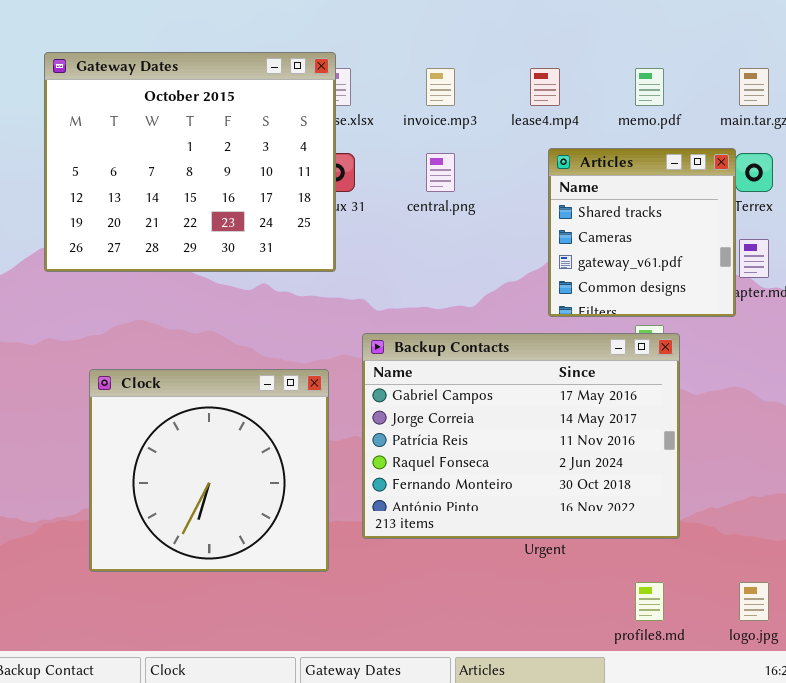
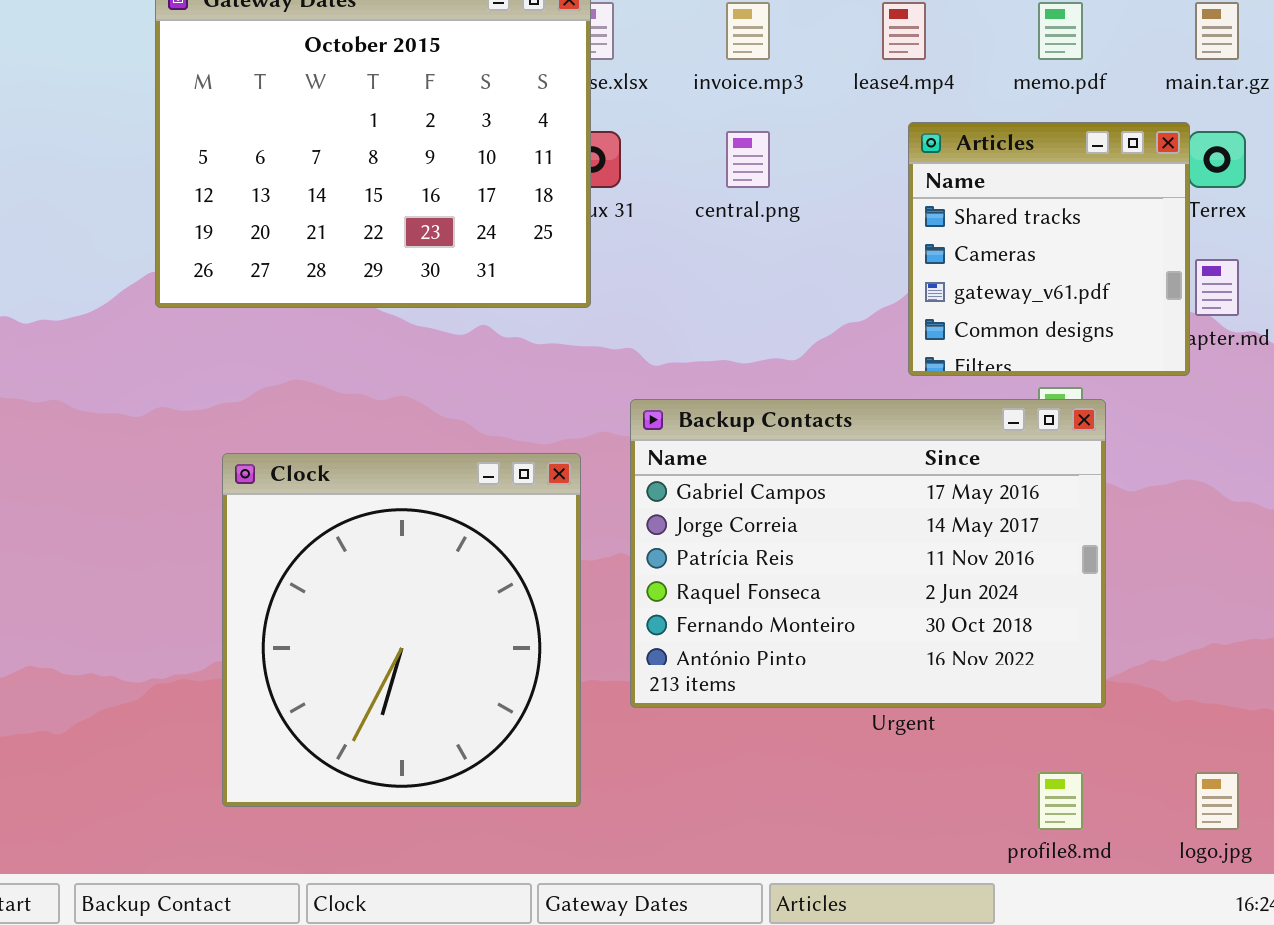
Clock: [89,369,329,572] -> [222,453,581,807], resized

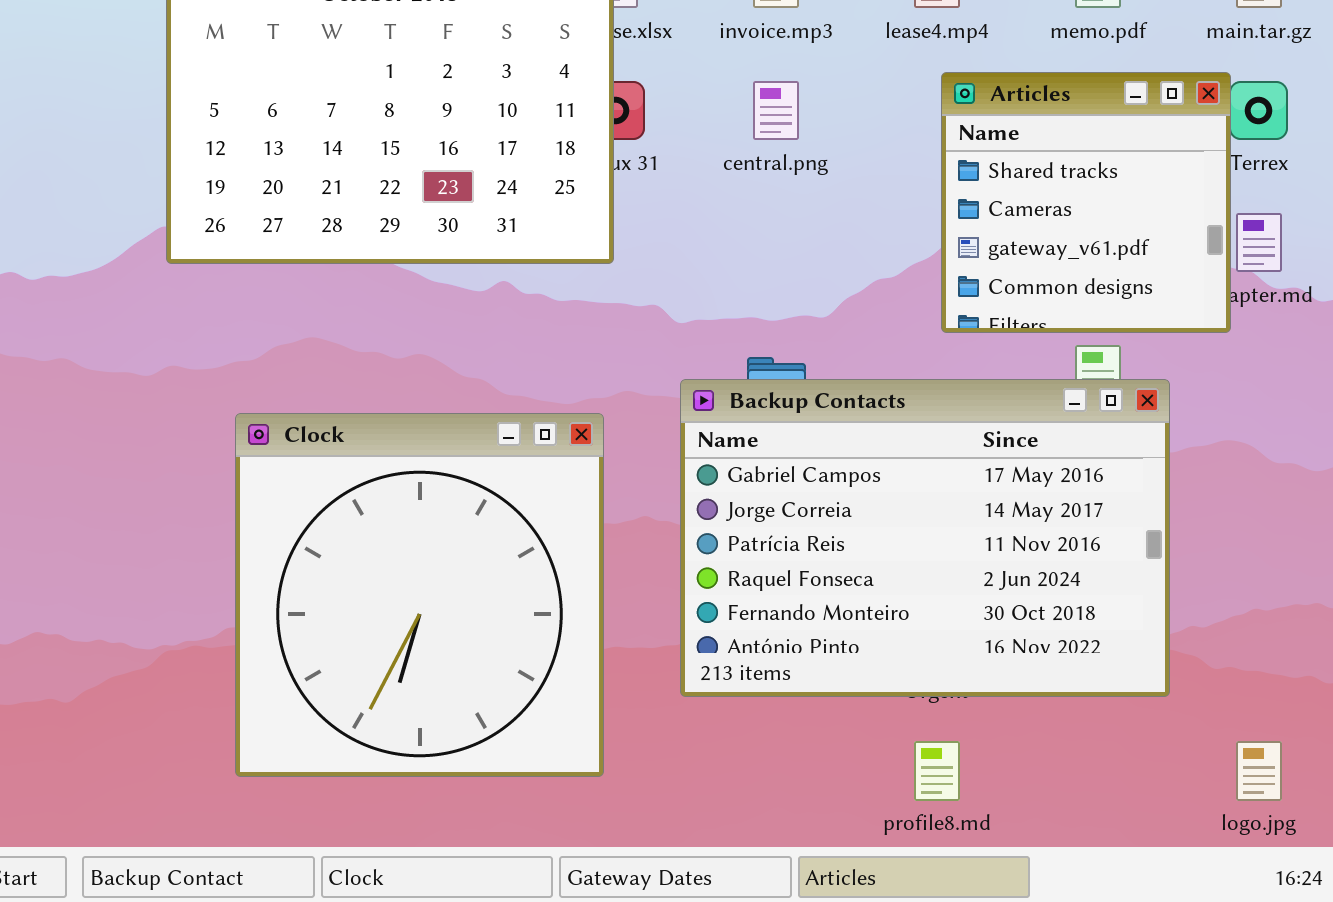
Backup Contacts: [630,399,1106,708] -> [680,379,1170,697], moved
profile8.md: [1038,772,1083,830] -> [914,741,960,801], moved

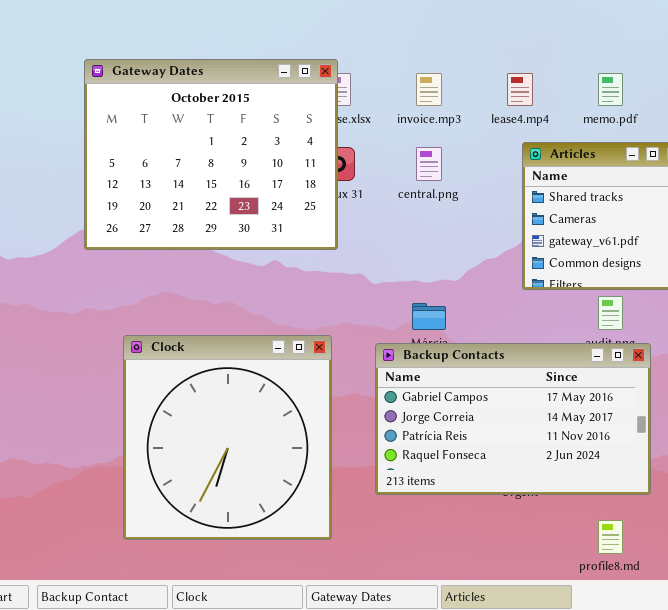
Backup Contacts: [680,379,1170,697] -> [375,343,651,495], resized
profile8.md: [914,741,960,801] -> [598,520,623,554], moved

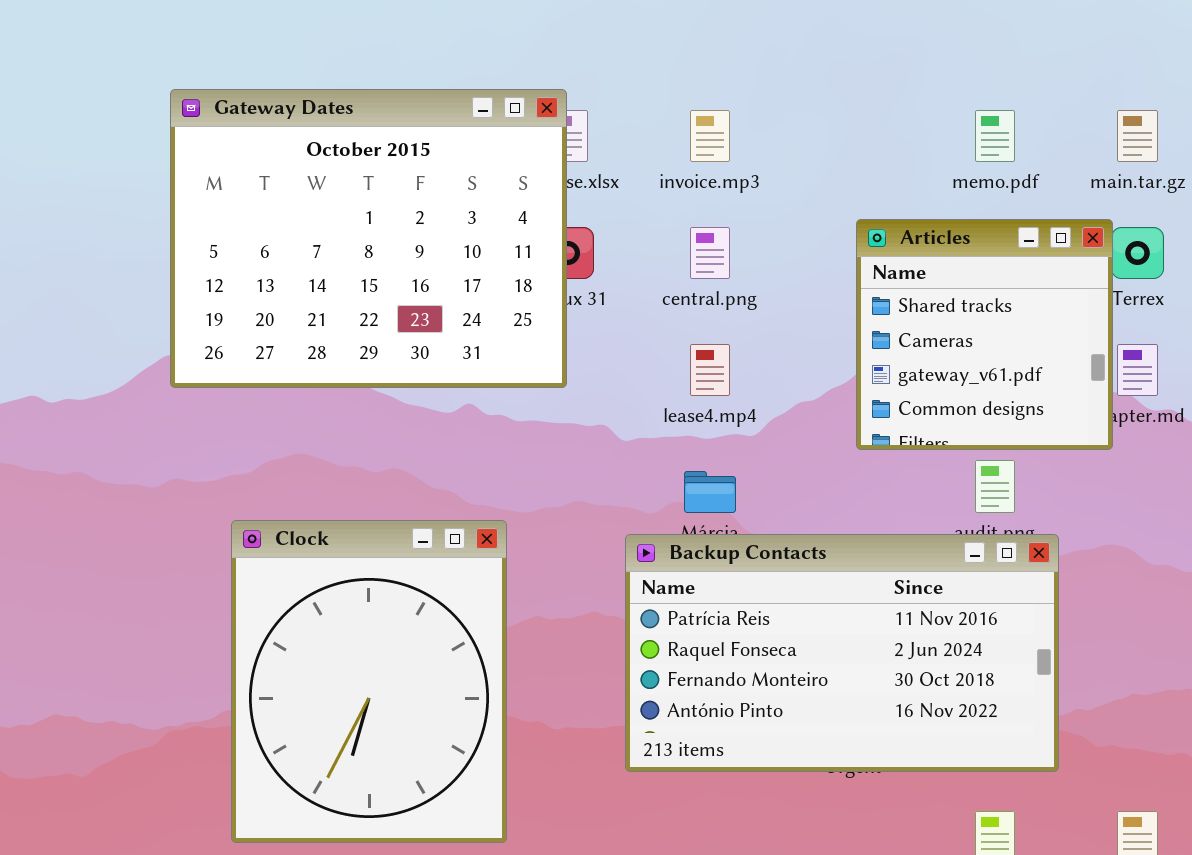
lease4.mp4: [507,73,533,106] -> [690,344,730,396], moved
Clock: [123,335,332,540] -> [231,520,507,843], resized
Backup Contacts: [375,343,651,495] -> [625,534,1059,772], scrolled down 2 rows

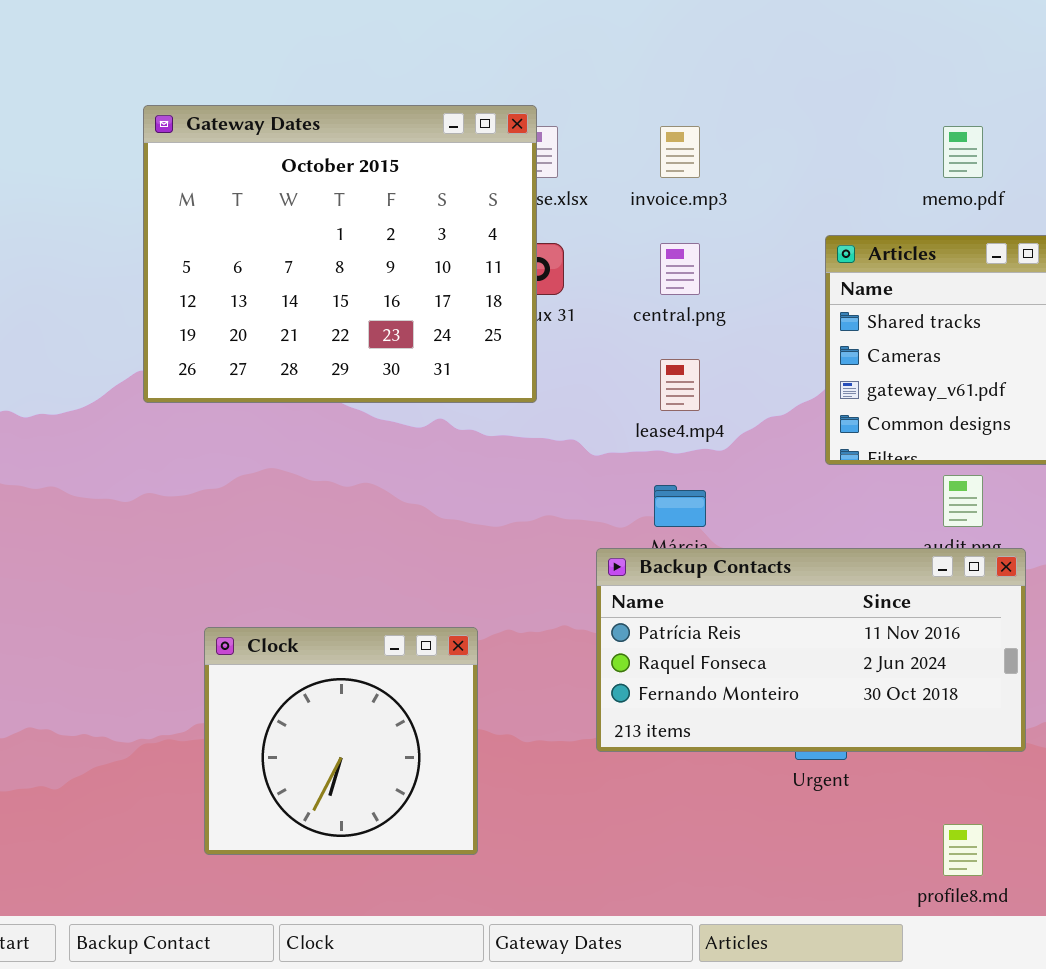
Clock: [231,520,507,843] -> [204,627,478,855], resized
Backup Contacts: [625,534,1059,772] -> [596,548,1026,752], resized

